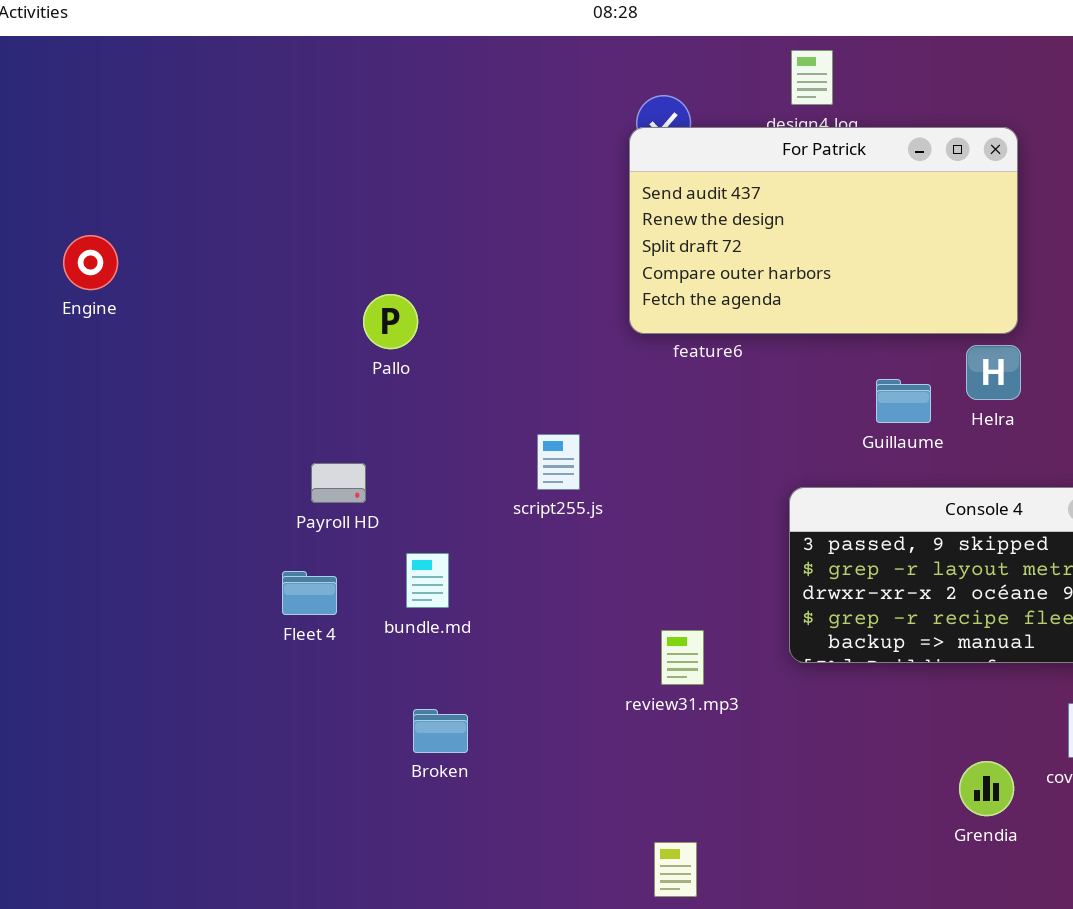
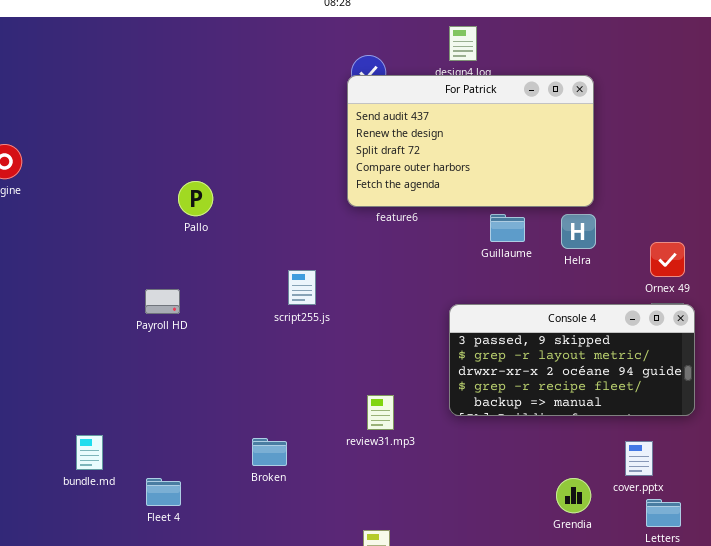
Guillaume: [876,379,931,423] -> [490,214,525,242], moved
bundle.md: [406,553,449,608] -> [76,435,103,470], moved
Fleet 4: [282,571,337,615] -> [146,478,181,506], moved
Broken: [413,709,468,753] -> [252,438,287,466], moved

